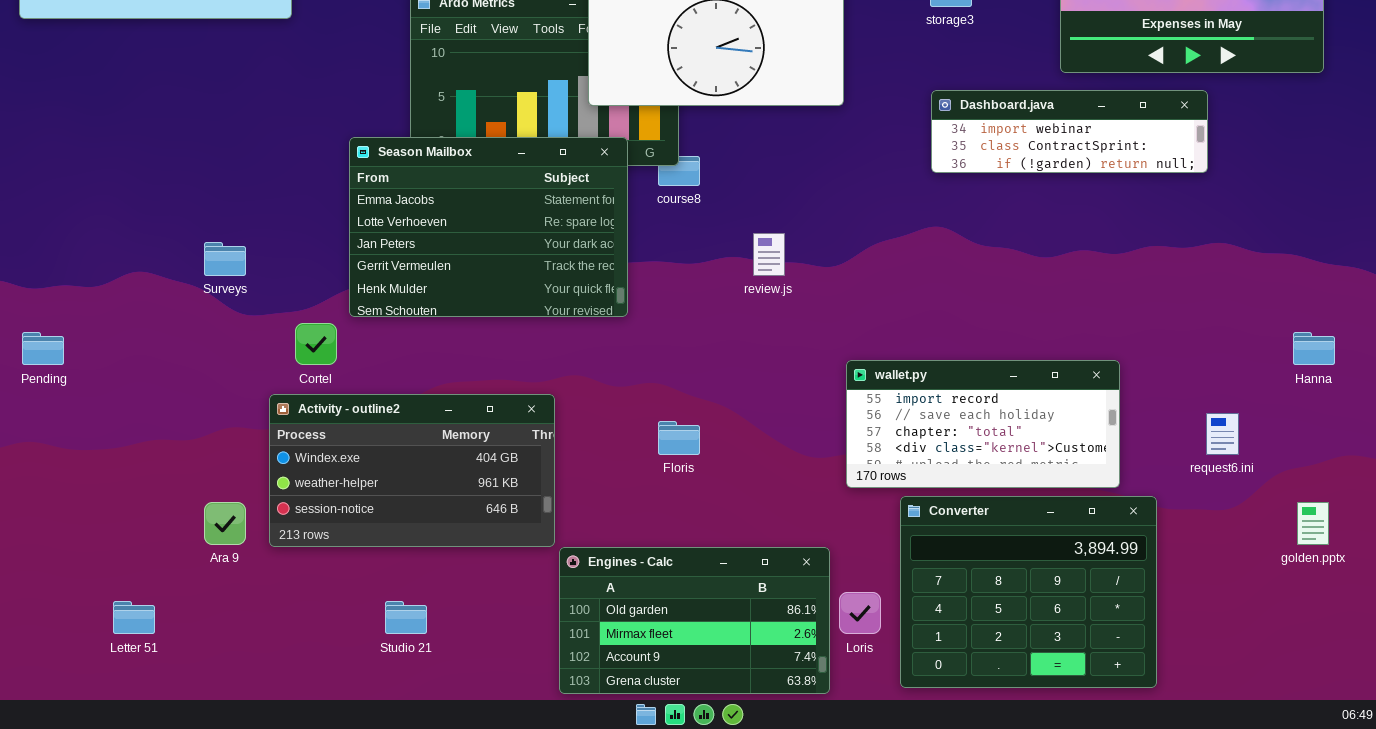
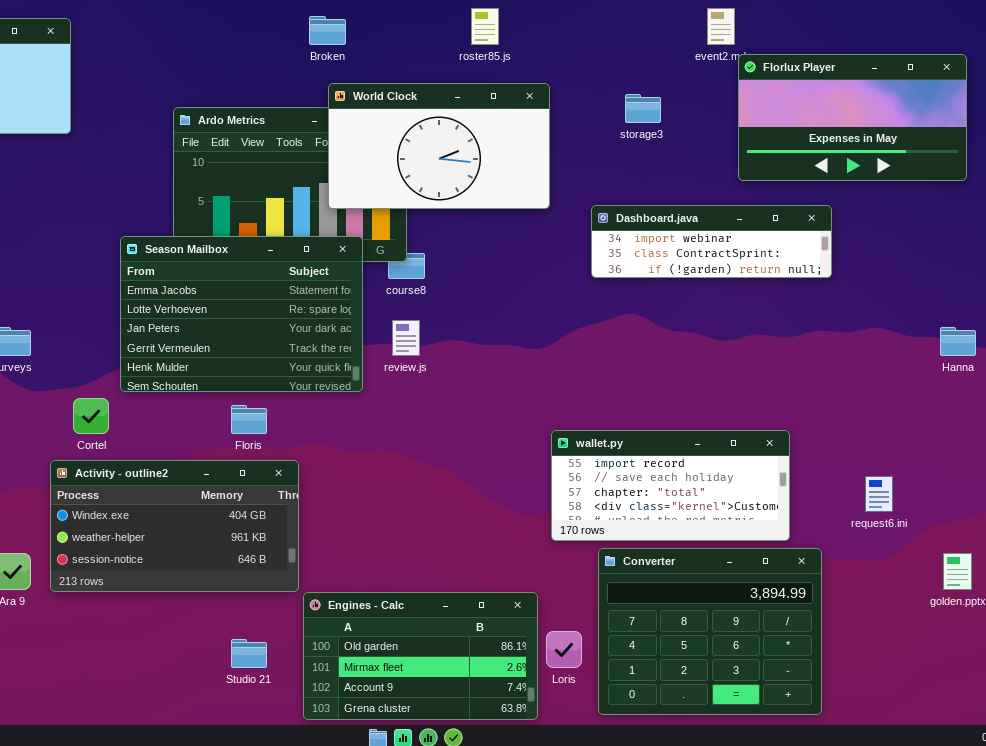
Dashboard.java: [931,90,1208,173] -> [591,205,832,278], moved
review.js: [753,233,785,276] -> [392,320,420,356], moved
Hanna: [1293,332,1335,365] -> [940,327,976,356], moved
Floris: [658,421,700,455] -> [231,405,267,434], moved
Studio 21: [385,601,427,634] -> [231,639,267,668], moved

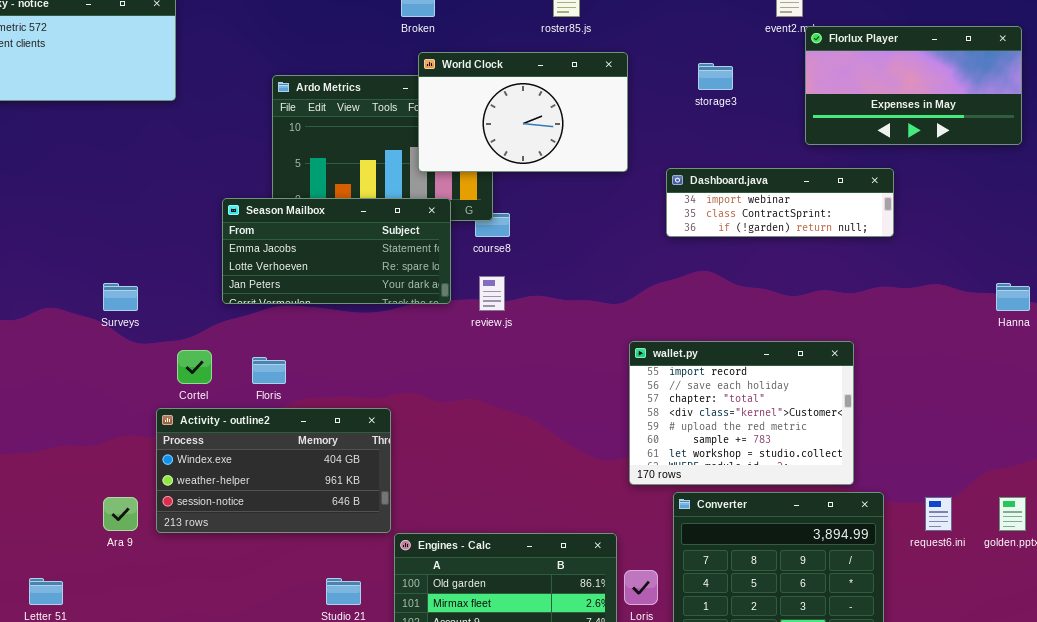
Season Mailbox: [120,236,363,392] -> [222,198,451,304], resized
Floris: [231,405,267,434] -> [252,357,286,384], moved
wallet.py: [551,430,790,541] -> [629,341,854,485], resized
request6.ini: [865,476,893,512] -> [925,497,952,531], moved

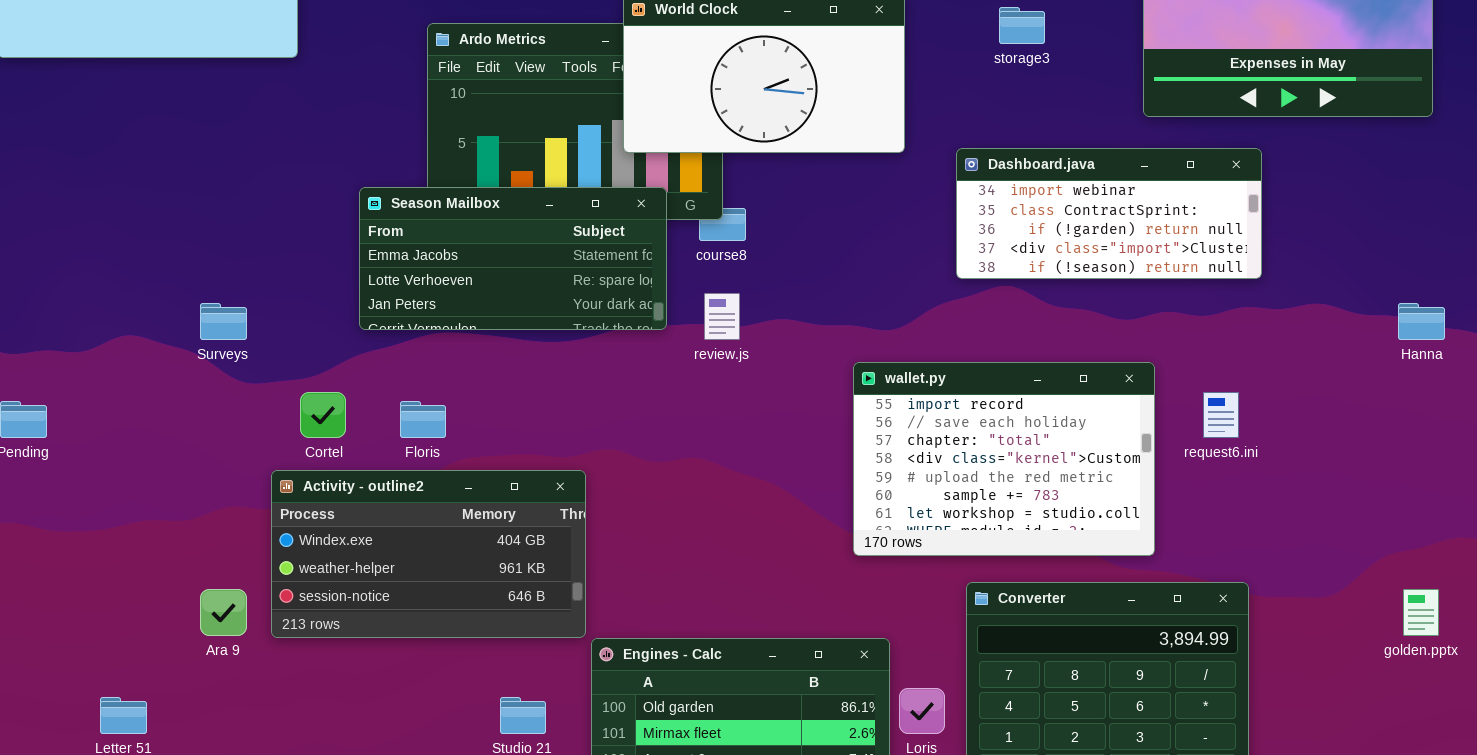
Dashboard.java: [666,168,894,237] -> [956,148,1262,279], resized
wallet.py: [629,341,854,485] -> [853,362,1155,556], moved
request6.ini: [925,497,952,531] -> [1203,392,1239,438], moved

